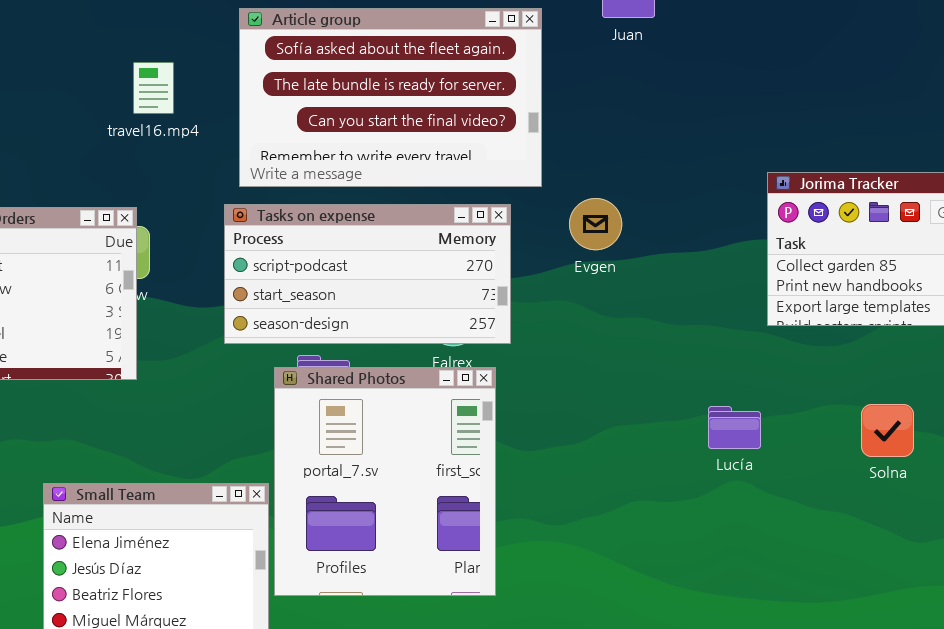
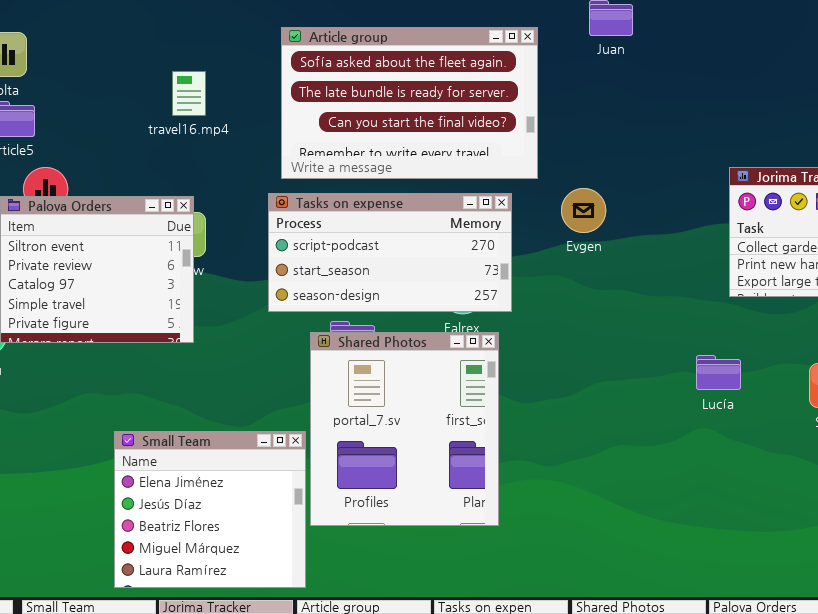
travel16.mp4: [133,62,174,114] -> [172,71,206,116], moved
Lucía: [708,406,761,449] -> [696,355,741,390], moved

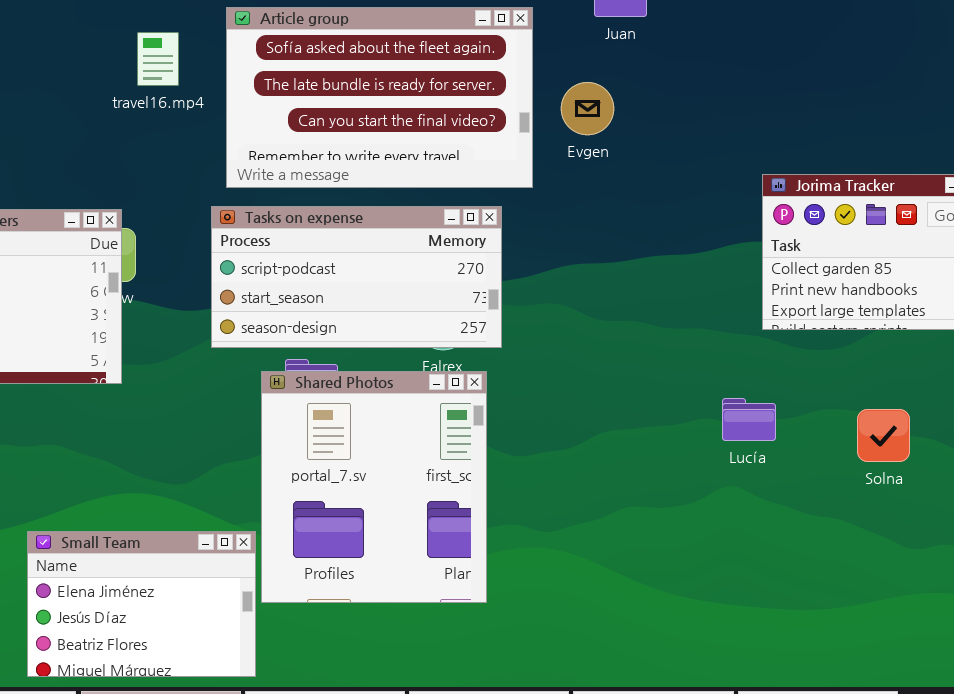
travel16.mp4: [172,71,206,116] -> [137,32,179,86], moved
Evgen: [561,188,606,233] -> [561,82,614,135], moved
Small Team: [114,431,306,588] -> [27,531,256,677], resized

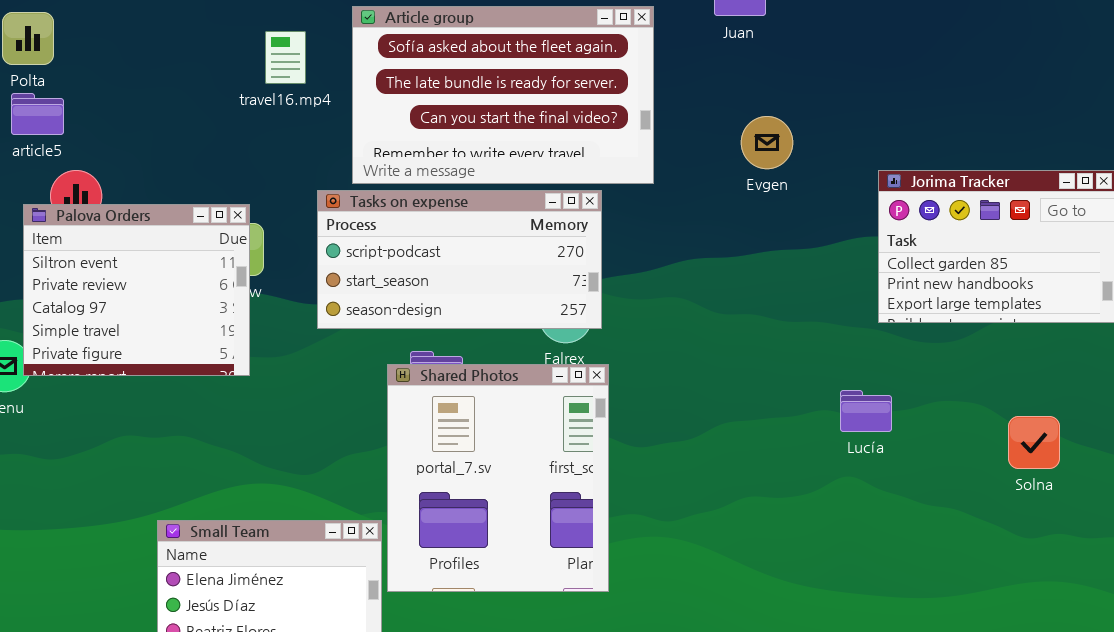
Evgen: [561,82,614,135] -> [741,116,793,169], moved
Tasks on expense: [211,206,502,348] -> [317,190,602,329], moved
Solna: [857,409,910,462] -> [1008,416,1060,469], moved

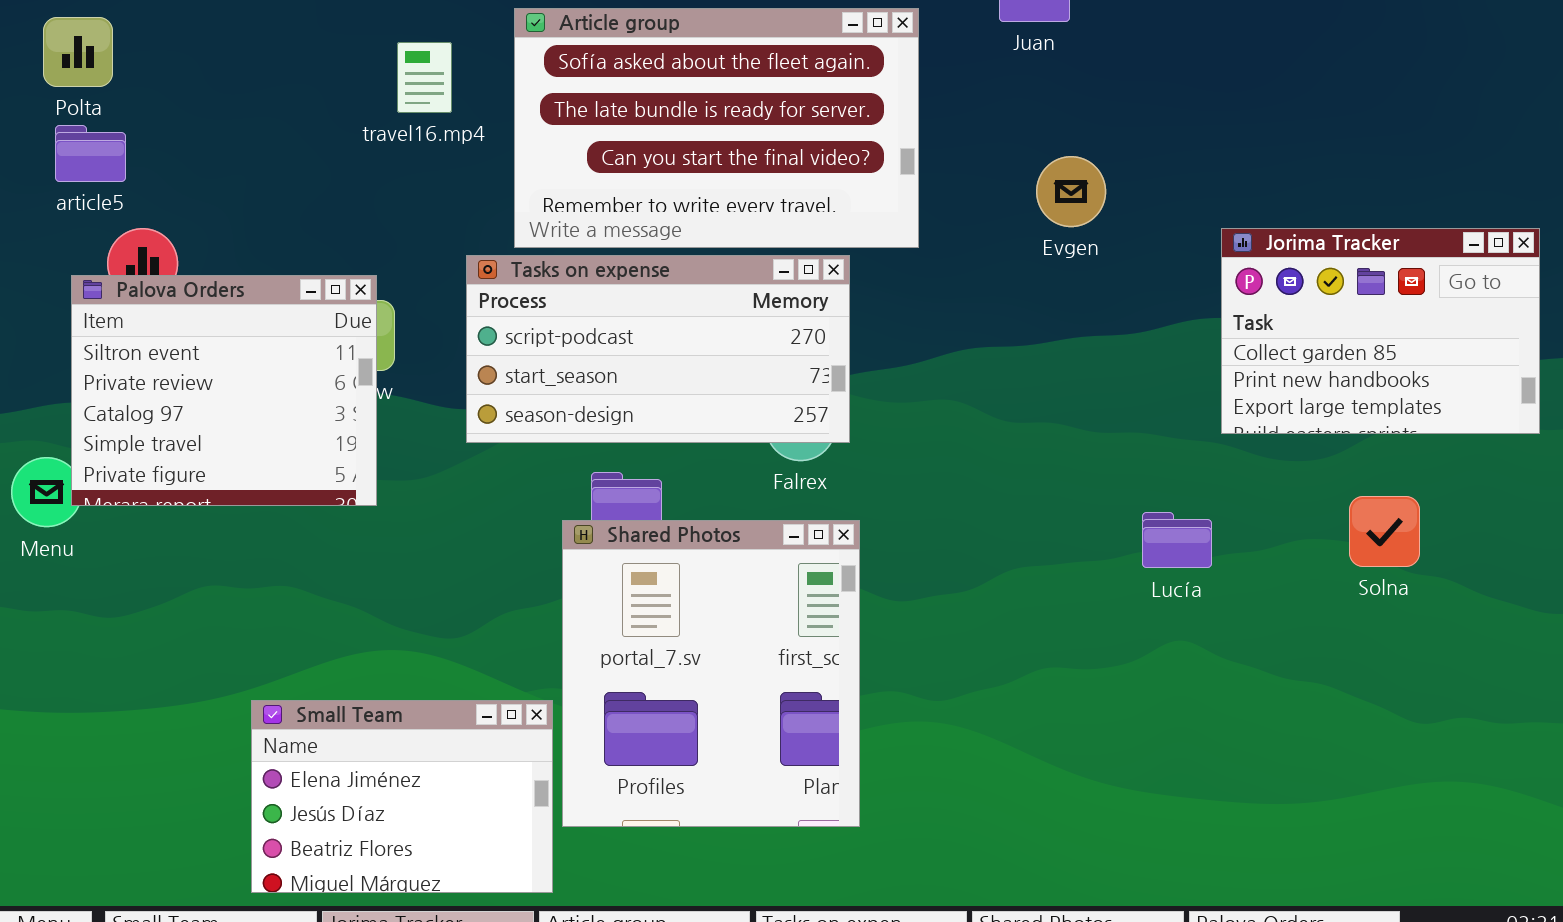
Shared Photos: [387,364,609,592] -> [562,520,860,827], moved
Lucía: [840,390,892,432] -> [1142,512,1212,568], moved
Solna: [1008,416,1060,469] -> [1349,496,1420,567], moved

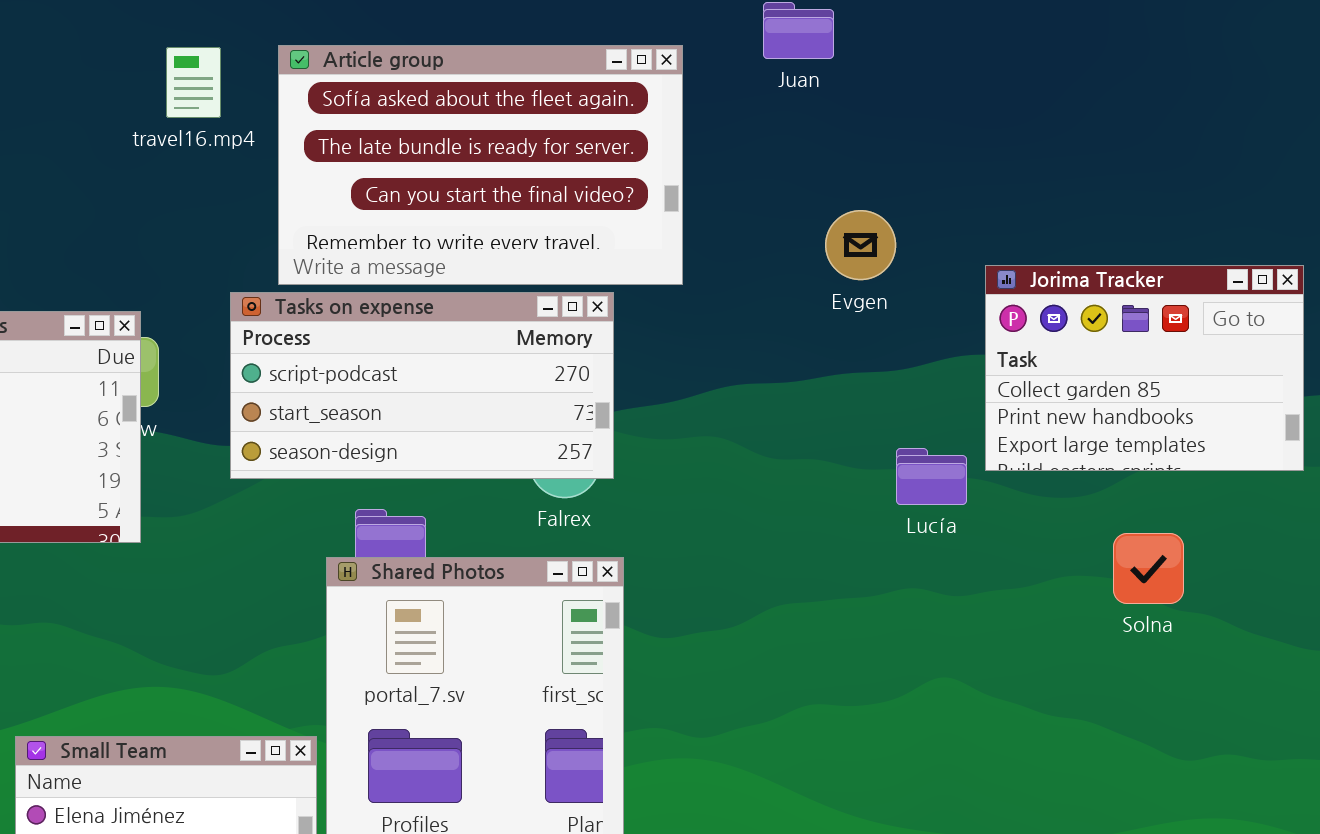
travel16.mp4: [397,42,452,113] -> [166,47,221,118], moved
Evgen: [1036,156,1106,227] -> [825,210,896,280], moved
Lucía: [1142,512,1212,568] -> [896,448,967,505], moved

